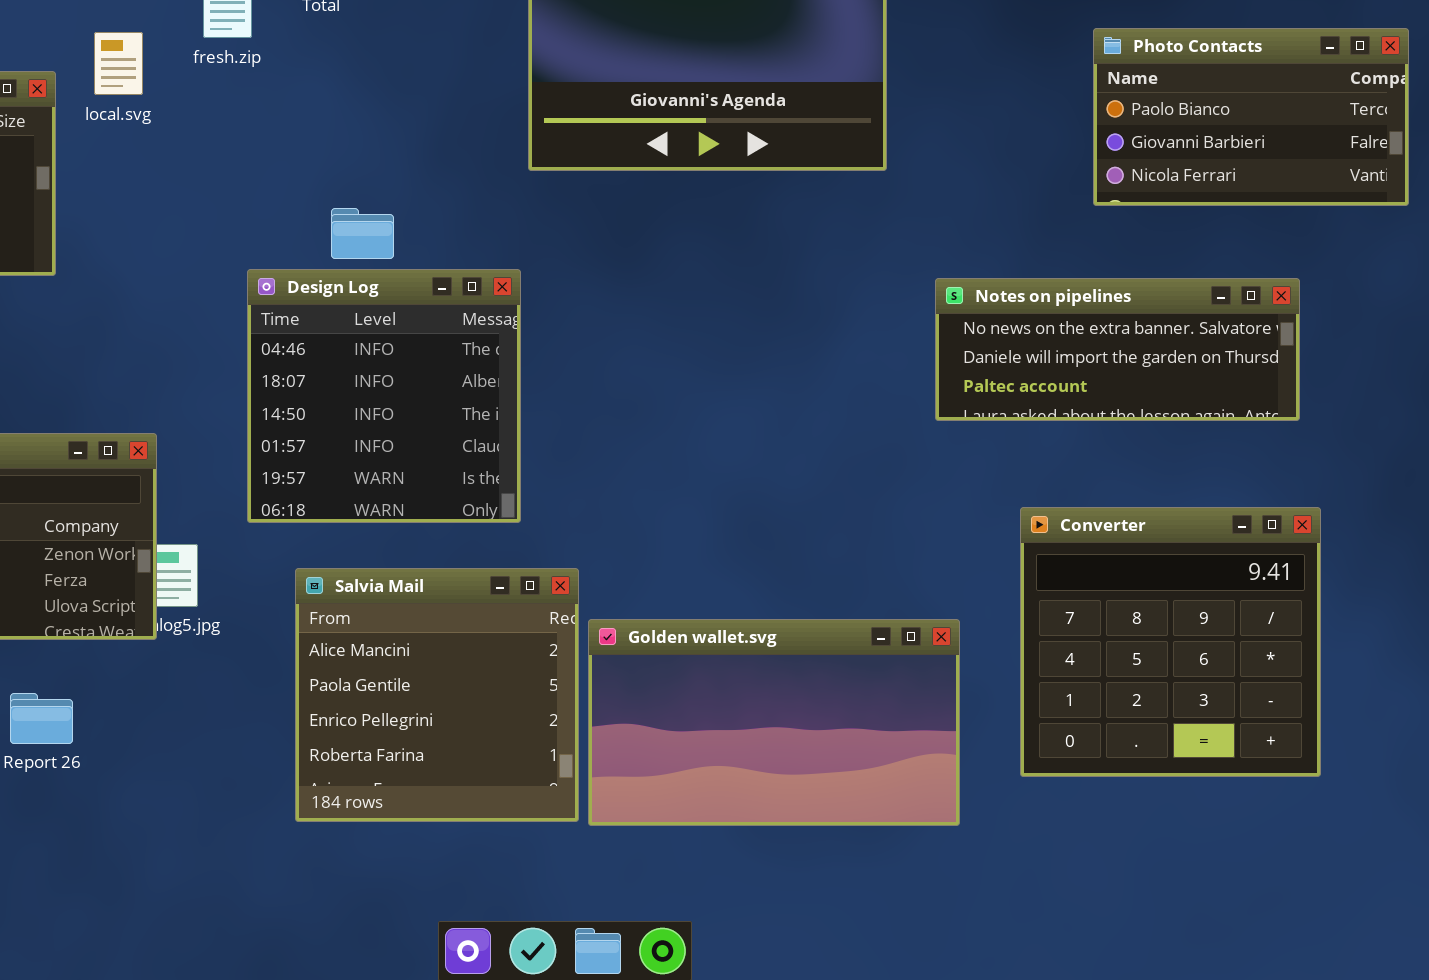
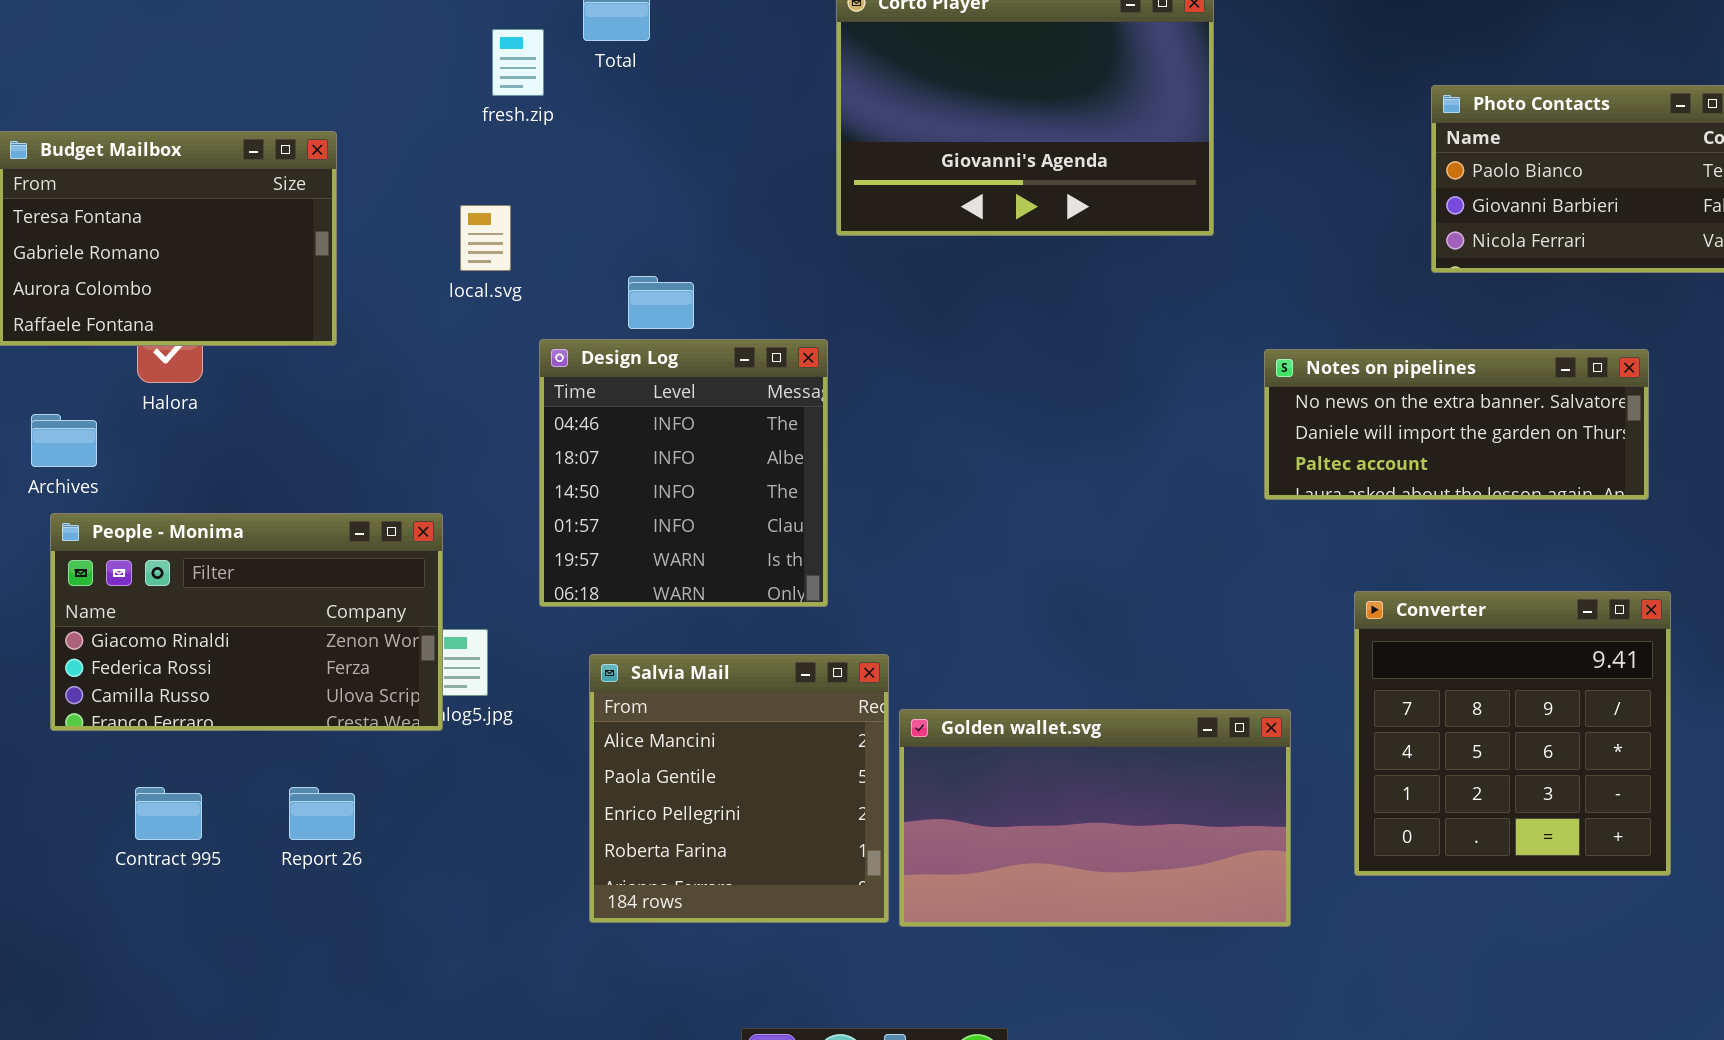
local.svg: [94,32,143,95] -> [460,205,511,271], moved

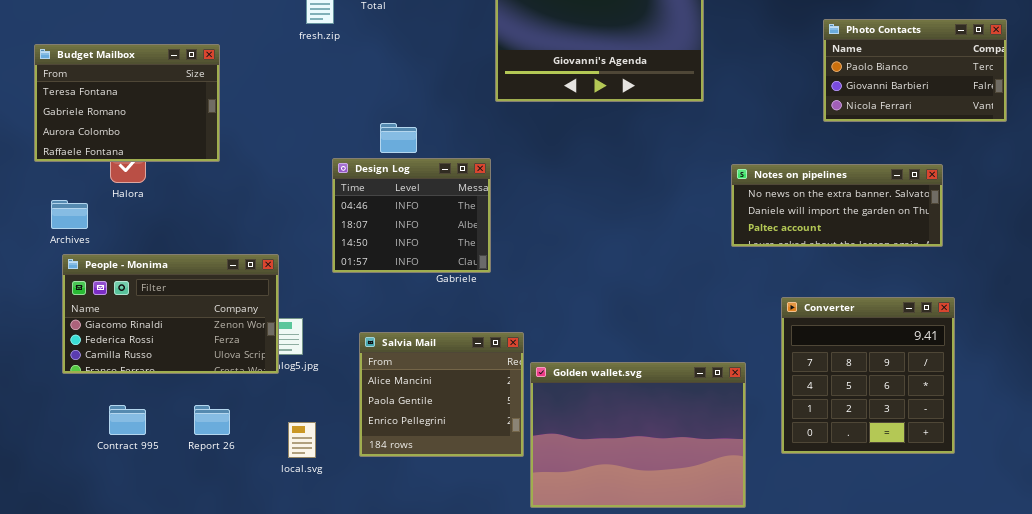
local.svg: [460,205,511,271] -> [288,422,316,458], moved
Design Log: [539,339,828,607] -> [332,158,491,273], resized
Salvia Mail: [589,654,889,923] -> [359,332,524,457], resized
Golden wallet.svg: [899,709,1291,927] -> [530,362,746,508], resized

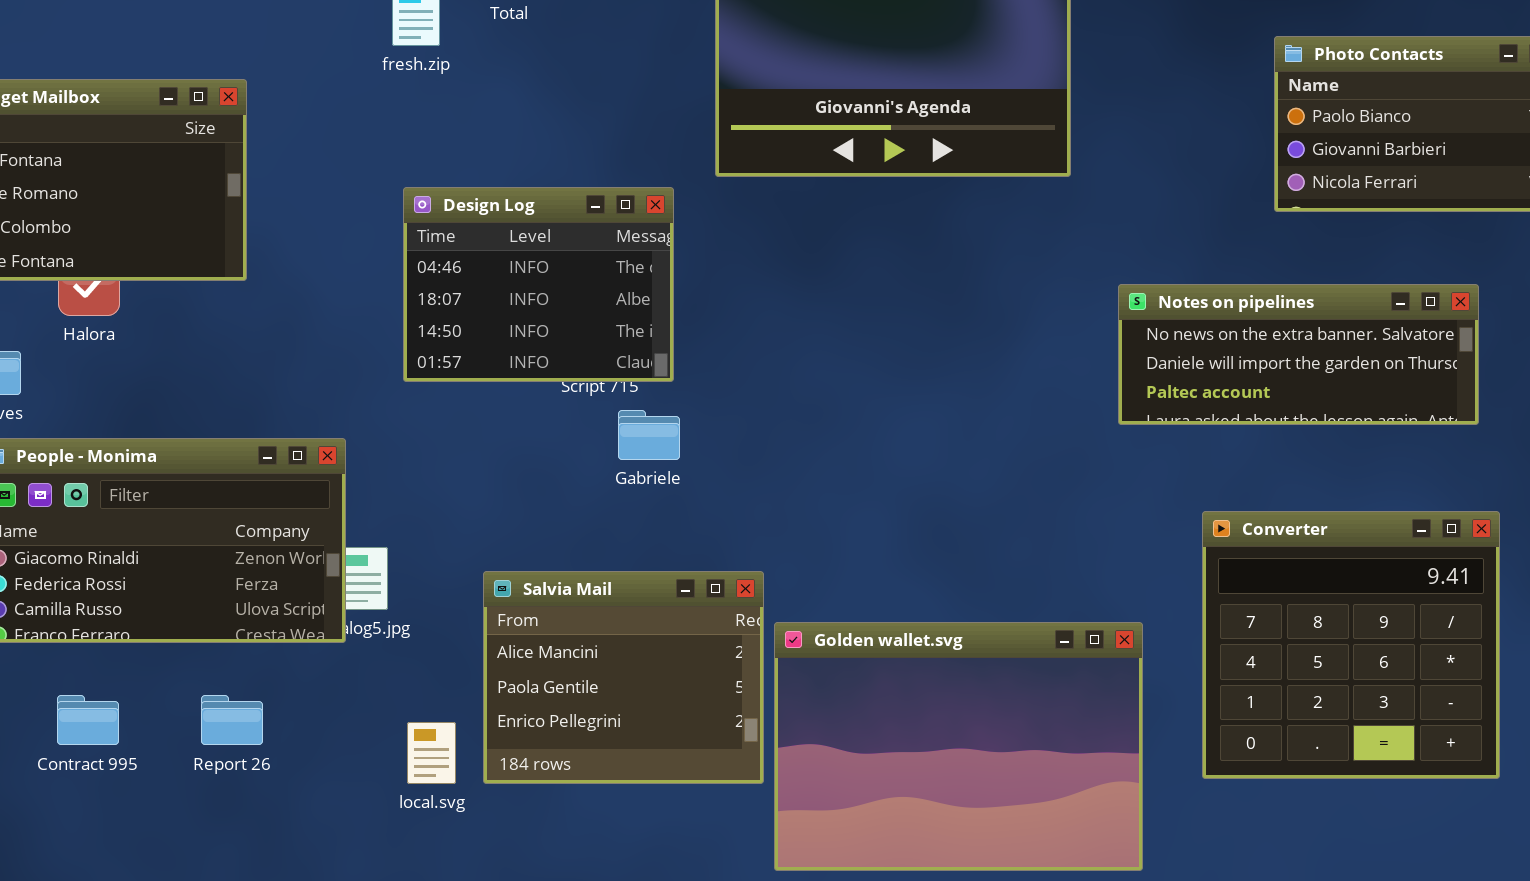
Design Log: [332,158,491,273] -> [403,187,674,382], moved
local.svg: [288,422,316,458] -> [407,722,456,784], moved

